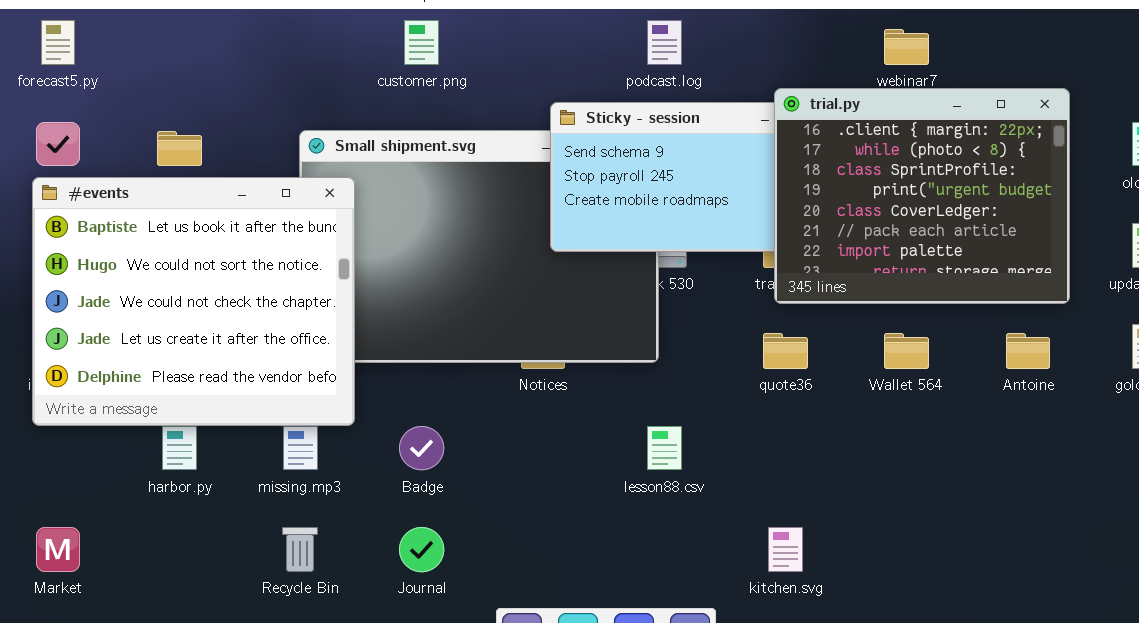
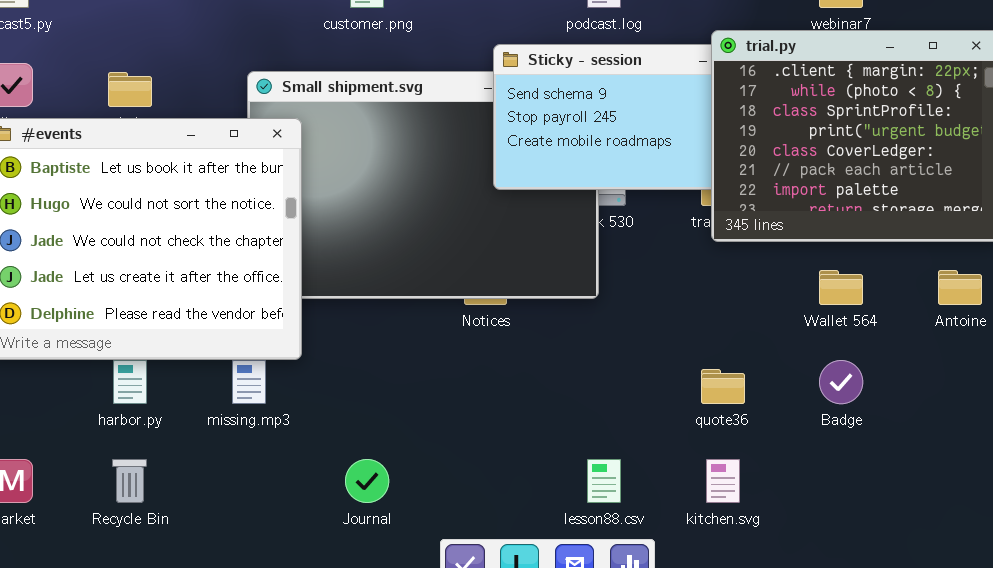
quote36: [763,333,808,369] -> [701,369,745,404], moved
Badge: [399,426,444,470] -> [819,360,863,404], moved
lesson88.csv: [647,426,682,470] -> [587,459,621,503], moved
Recycle Bin: [282,527,318,572] -> [112,459,147,503], moved

